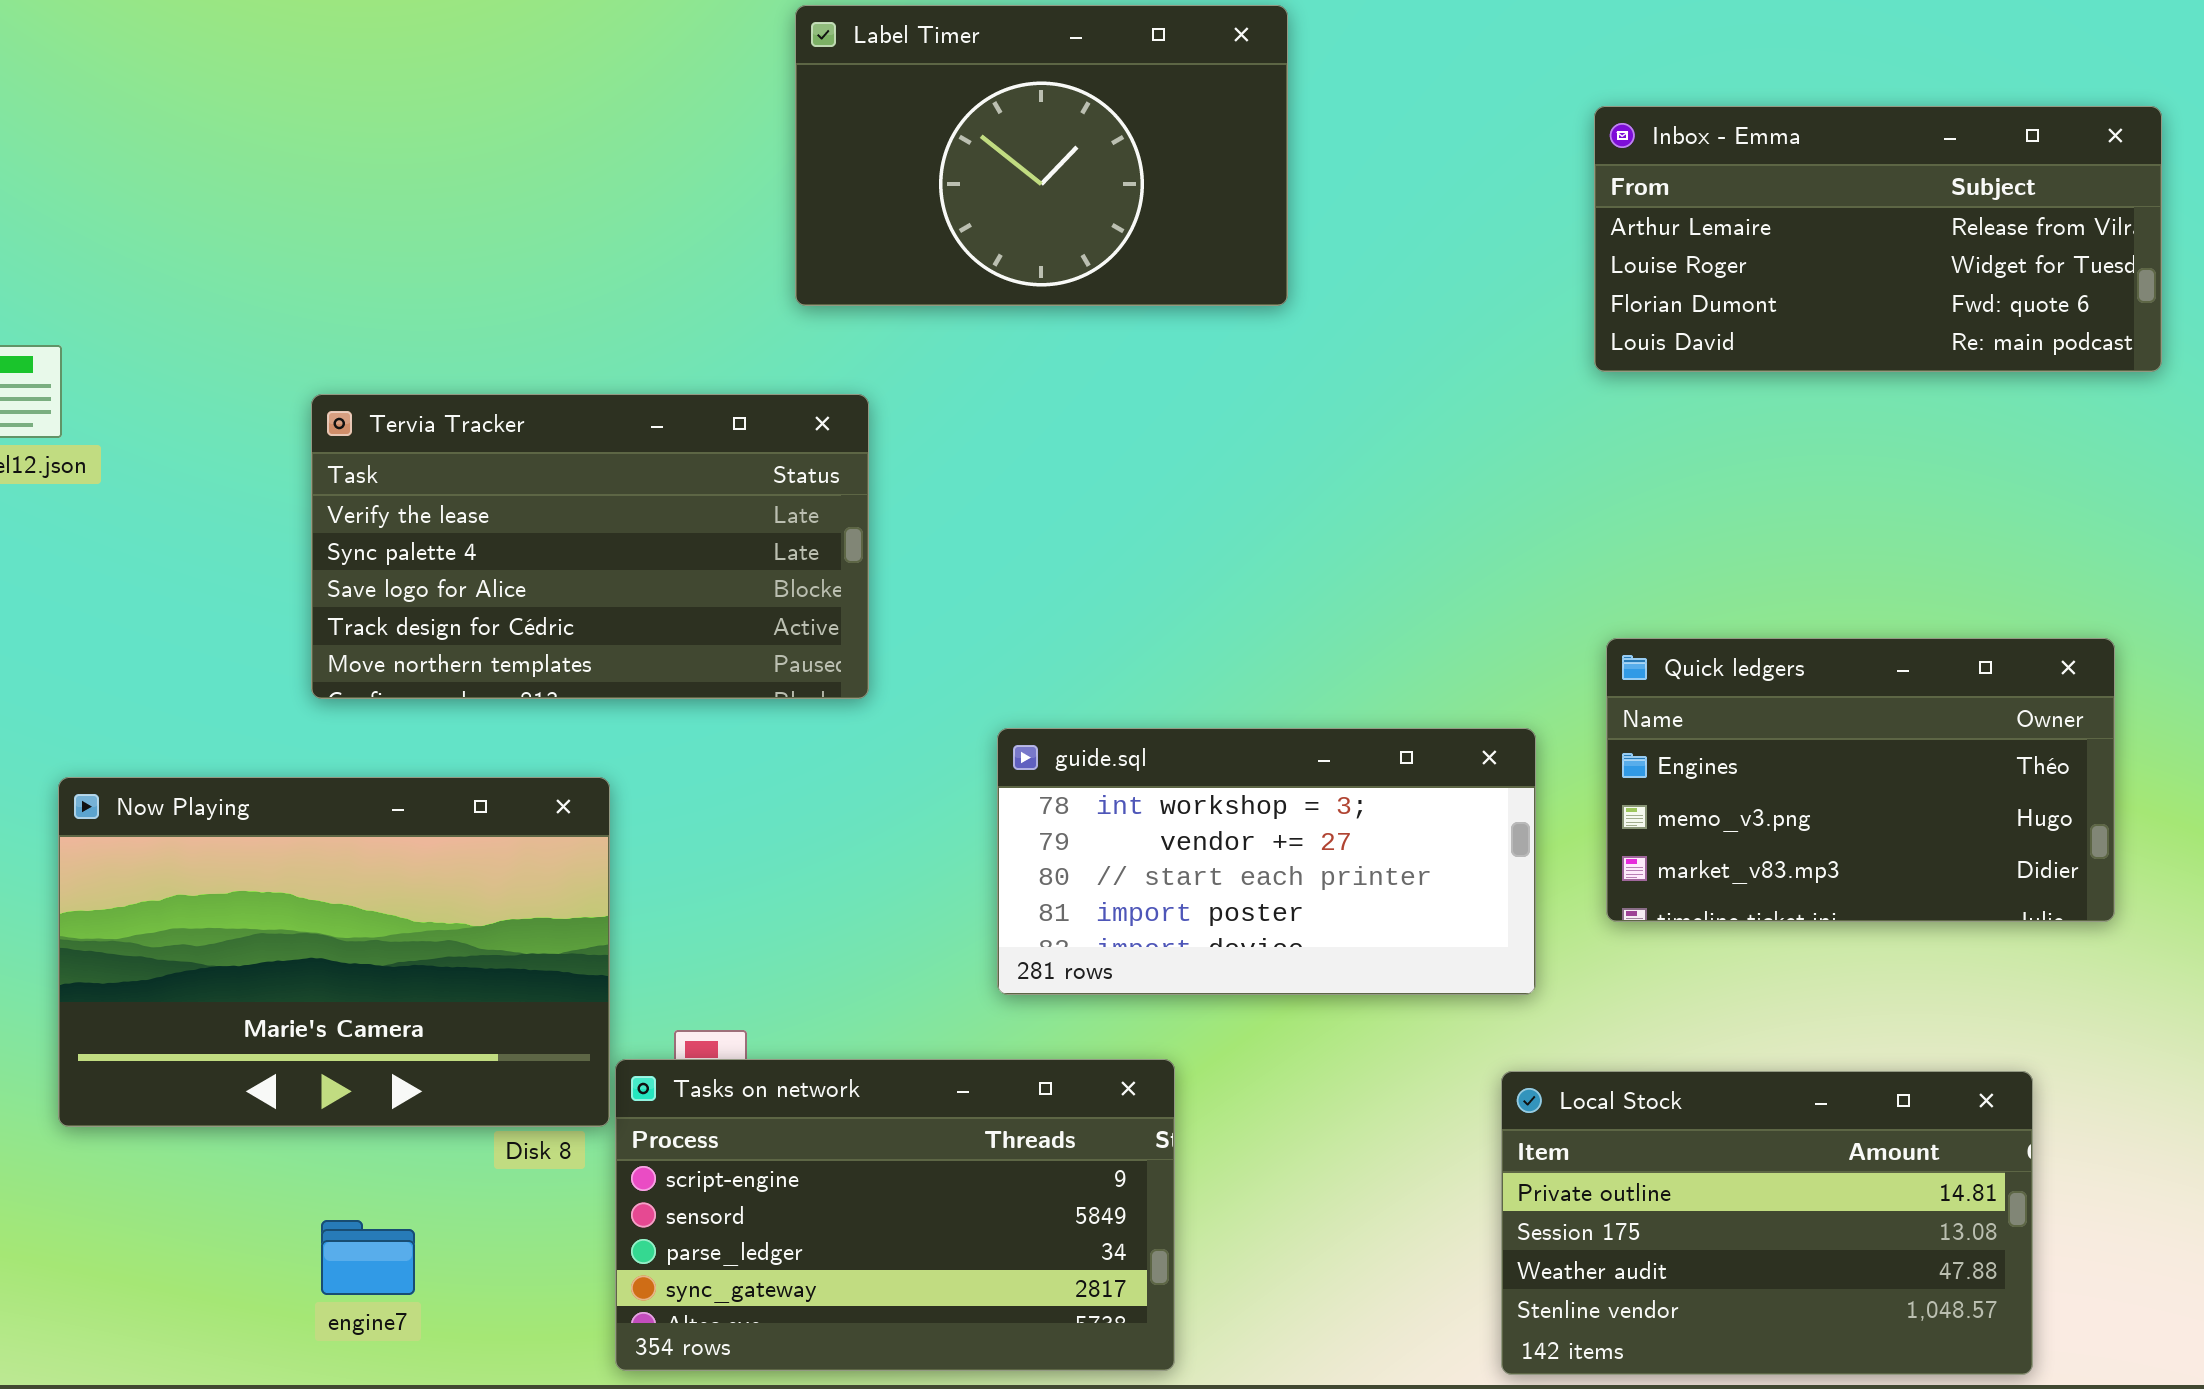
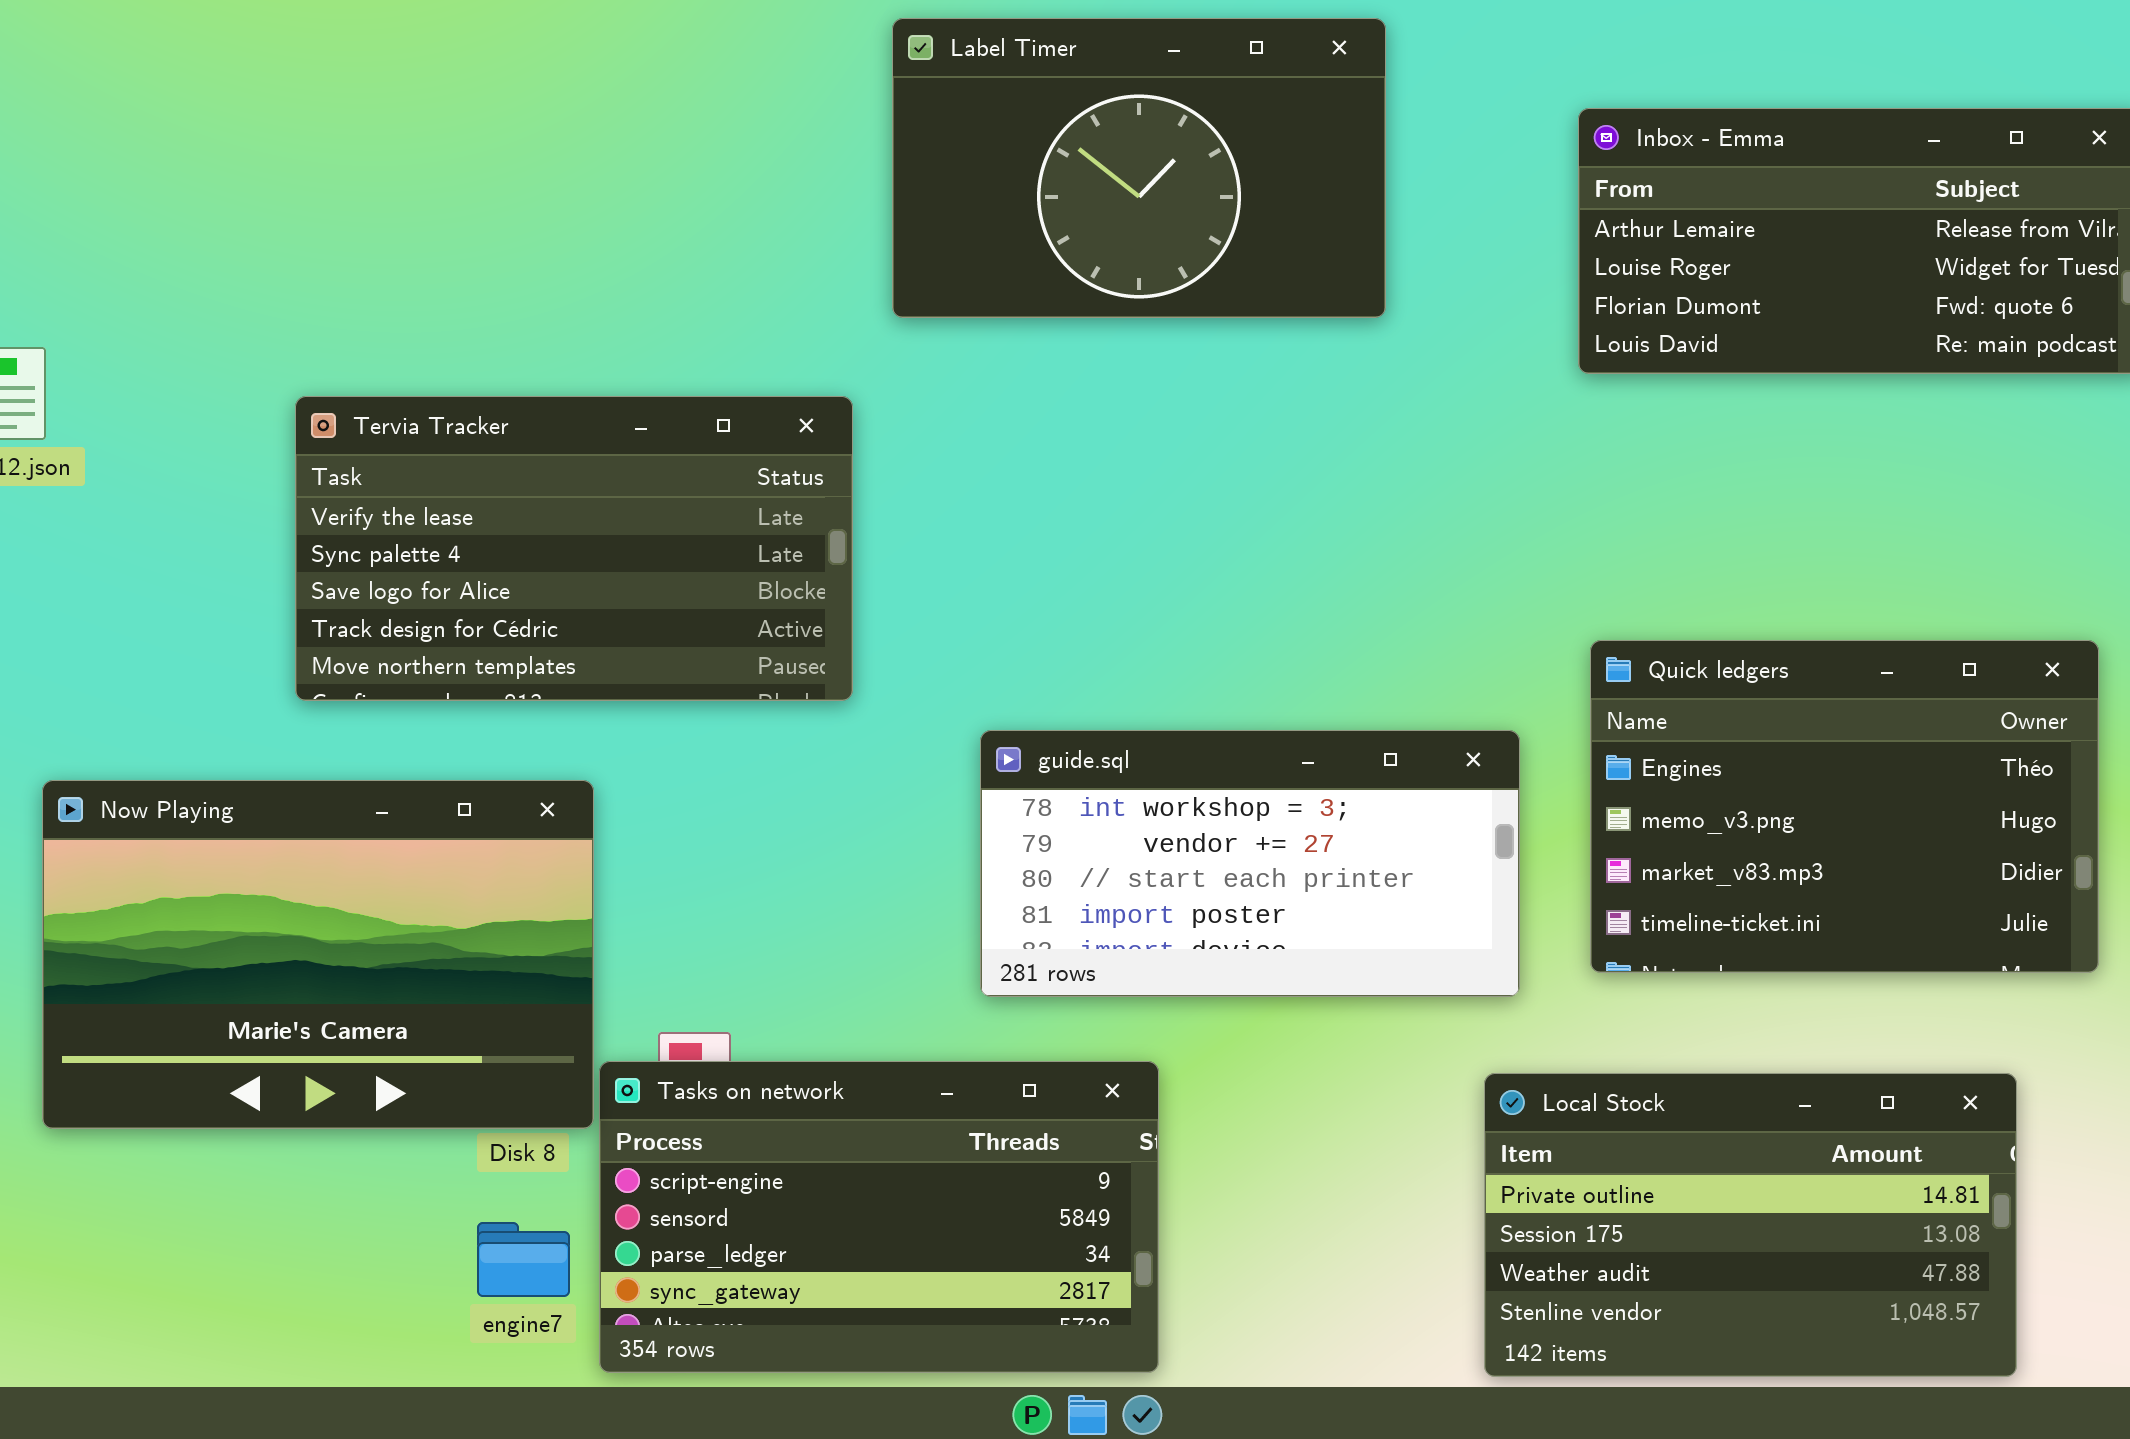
Label Timer: [795,5,1288,306] -> [892,18,1386,318], moved
Quick ledgers: [1606,638,2115,922] -> [1590,640,2099,973], resized
engine7: [321,1220,415,1295] -> [477,1222,570,1297], moved

